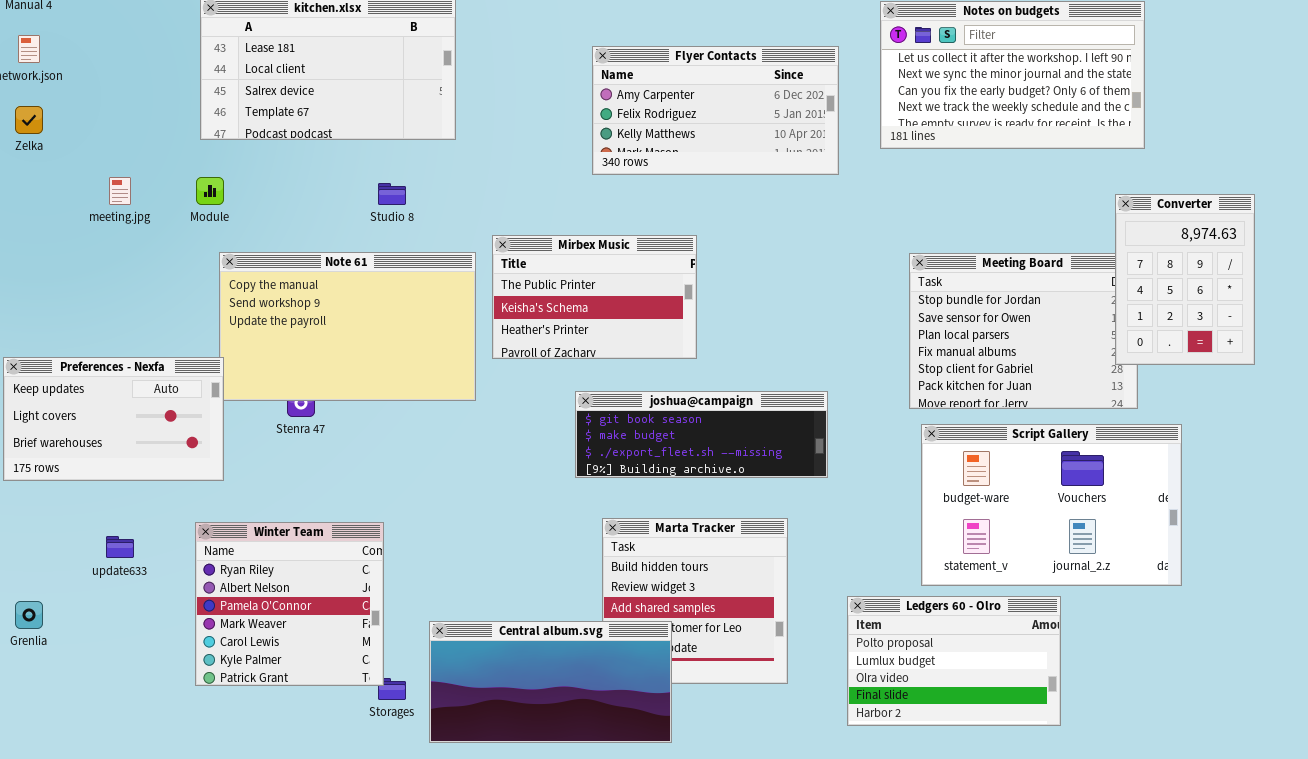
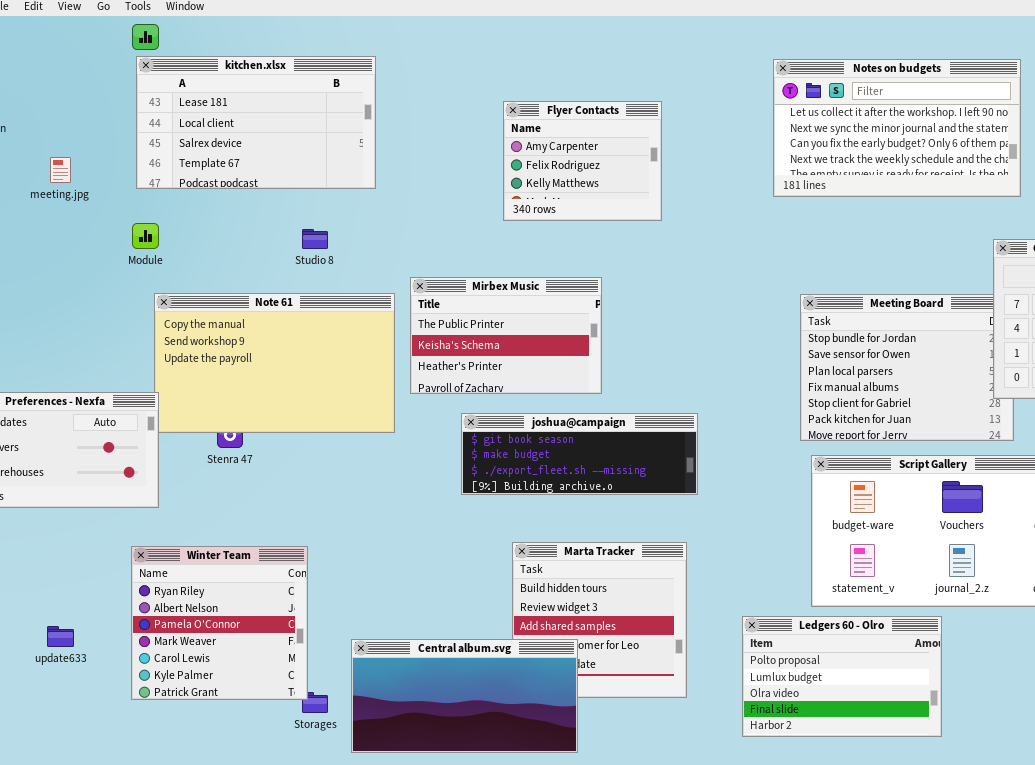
Flyer Contacts: [592,46,839,175] -> [503,101,662,221], resized
meeting.jpg: [109,177,131,205] -> [50,157,71,183], moved
joshua@campaign: [575,391,828,478] -> [461,413,698,495], moved
update633: [106,536,134,558] -> [47,626,74,647], moved

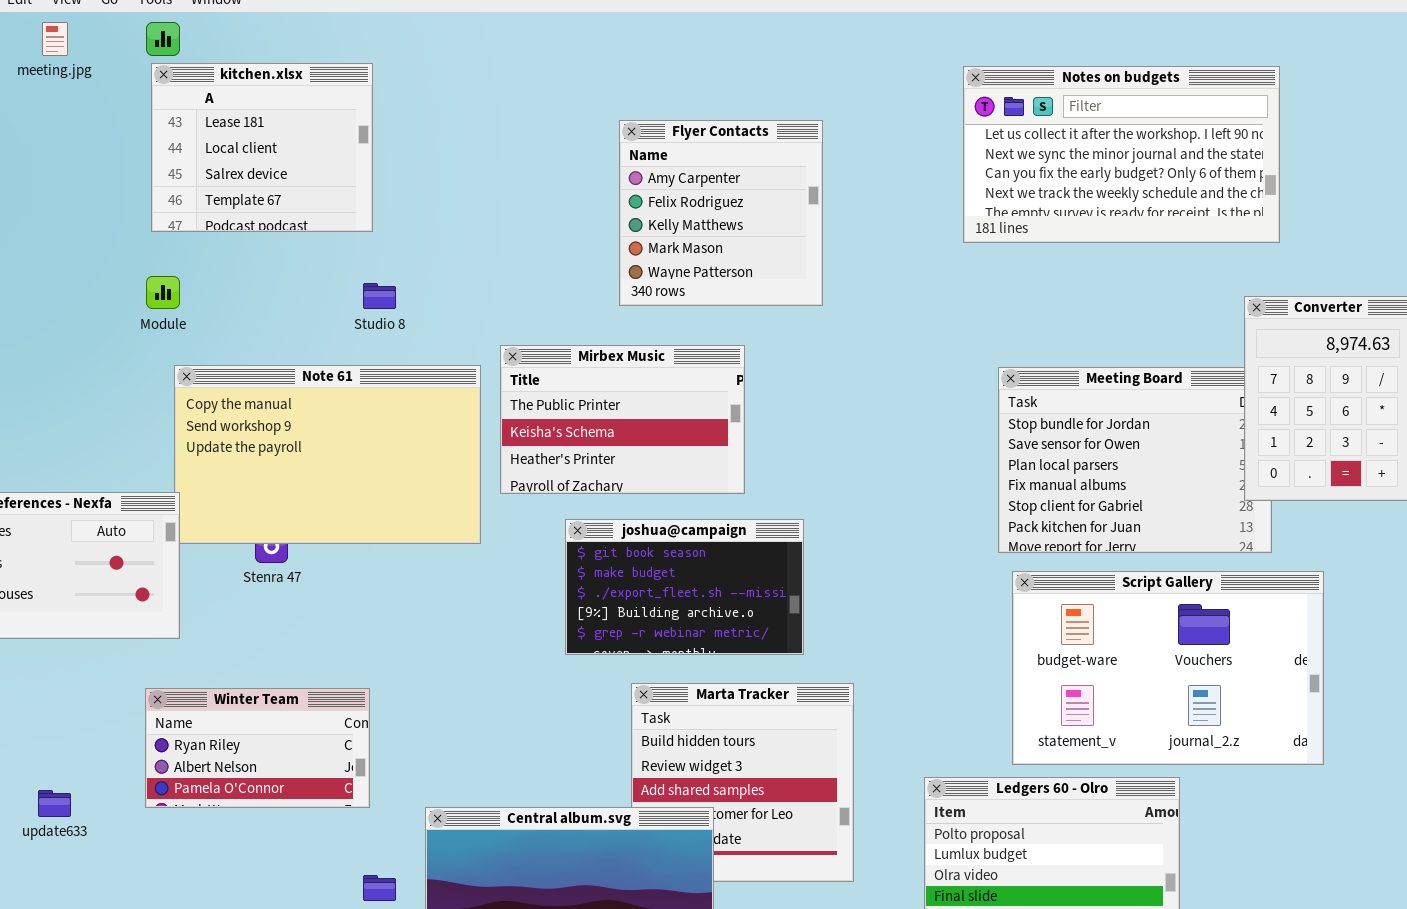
kitchen.xlsx: [136,56,376,189] -> [151,63,373,232], resized
Flyer Contacts: [503,101,662,221] -> [619,120,823,306], resized
meeting.jpg: [50,157,71,183] -> [42,22,68,56], moved
joshua@campaign: [461,413,698,495] -> [565,519,804,655], resized
Winter Team: [131,546,308,700] -> [145,688,370,808], resized

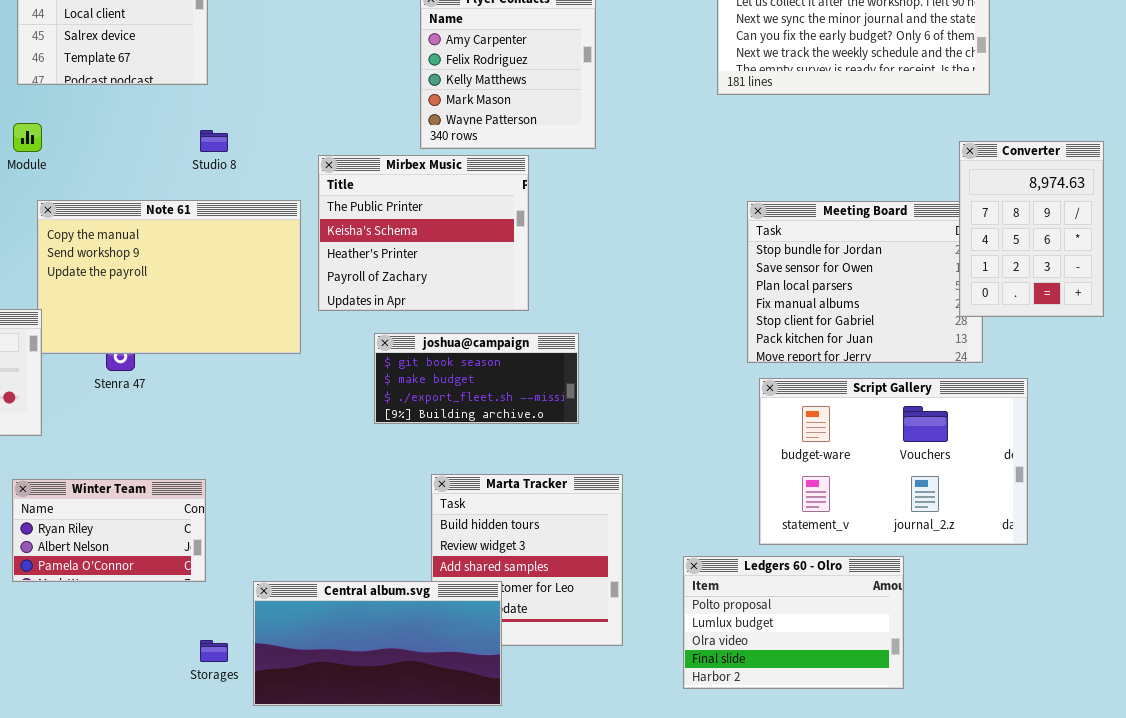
Mirbex Music: [500,345,745,494] -> [318,155,529,311], resized
joshua@campaign: [565,519,804,655] -> [374,333,579,424], resized

